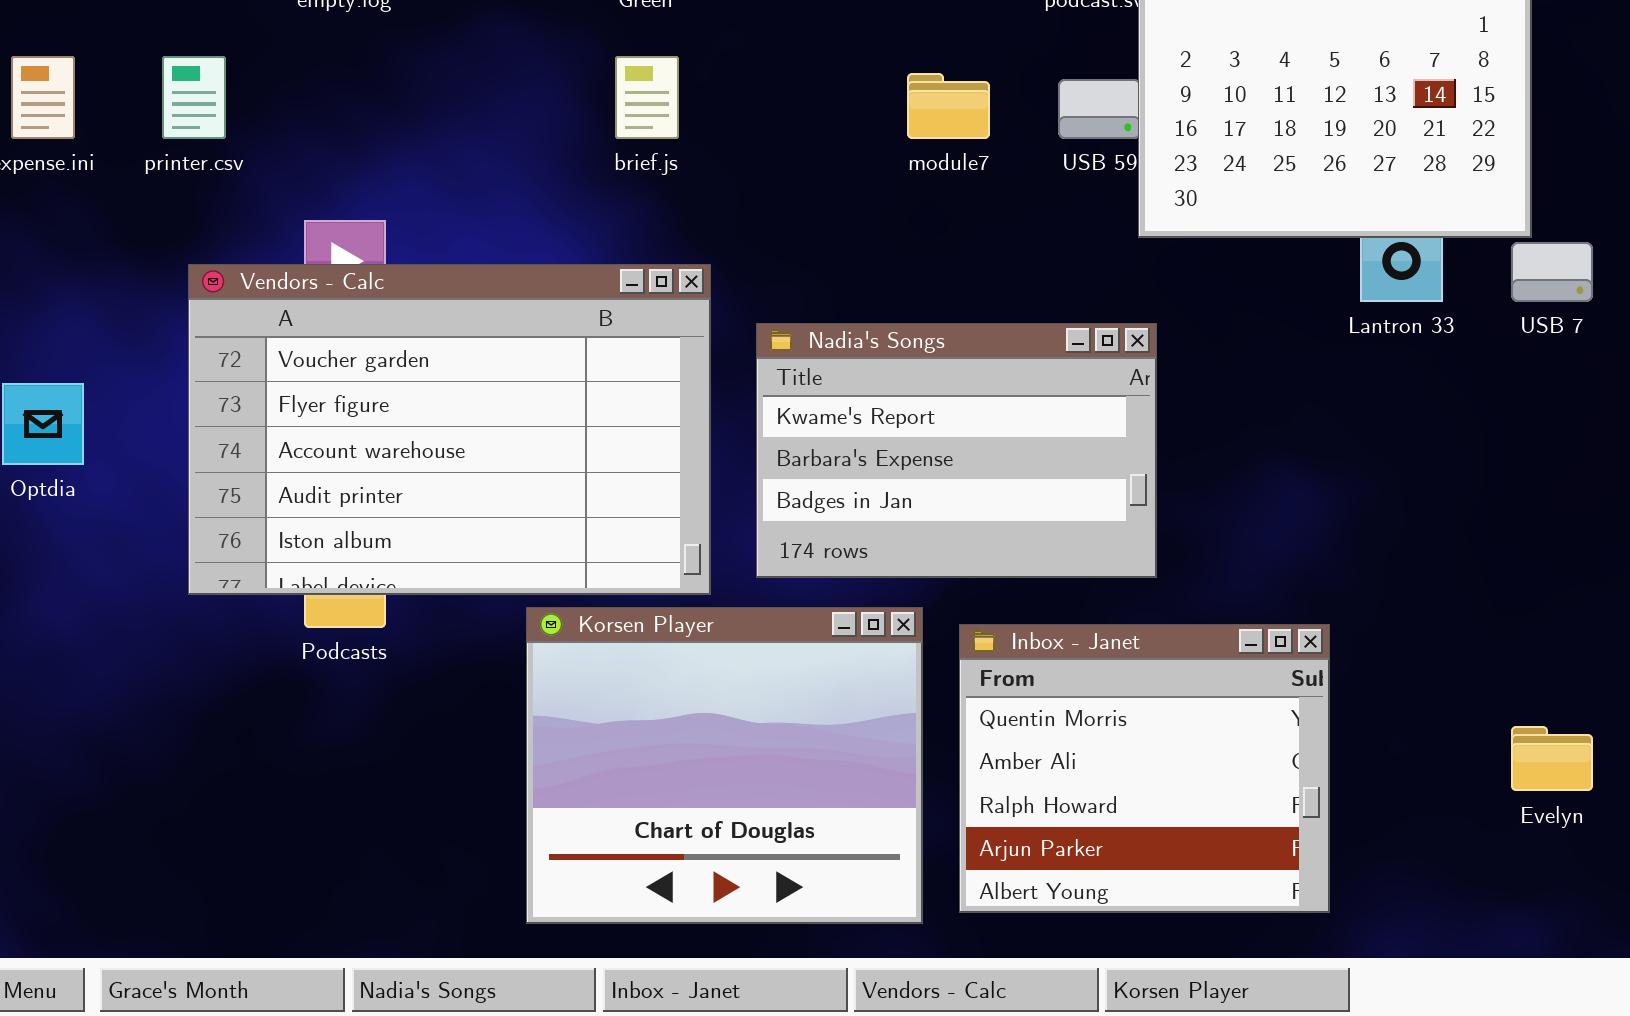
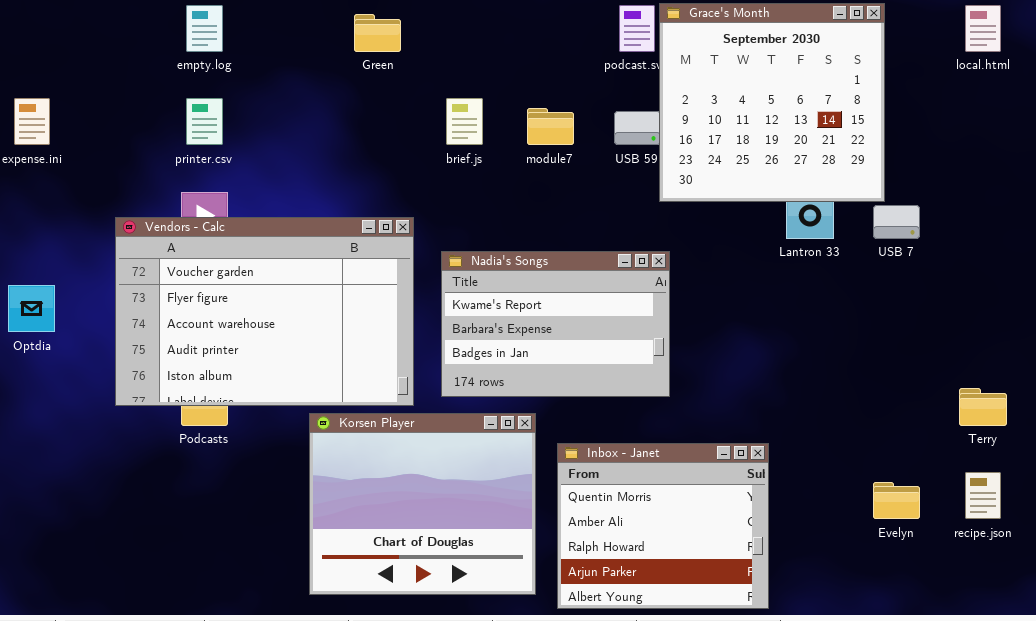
printer.csv: [162,56,226,139] -> [186,98,223,145], moved
brief.js: [615,56,679,139] -> [446,98,483,145], moved
Inbox - Janet: [959,624,1330,913] -> [557,443,769,609], moved

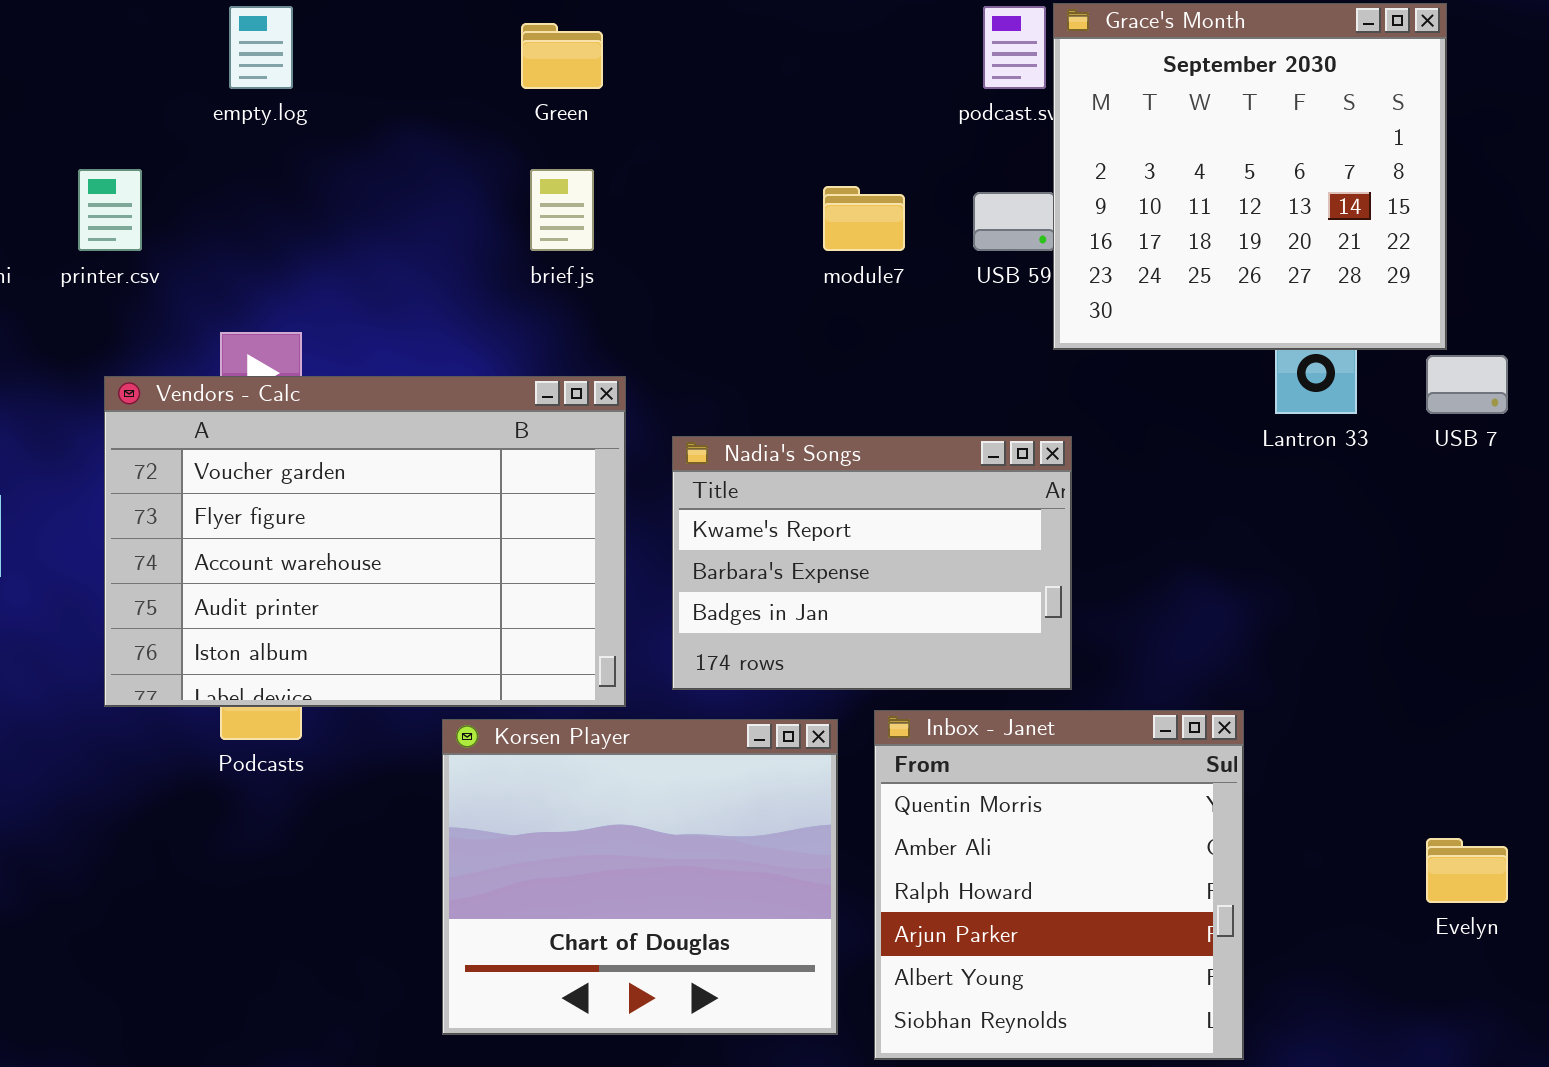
printer.csv: [186,98,223,145] -> [78,169,142,251], moved
brief.js: [446,98,483,145] -> [530,169,594,251], moved
Inbox - Janet: [557,443,769,609] -> [874,710,1244,1060], resized

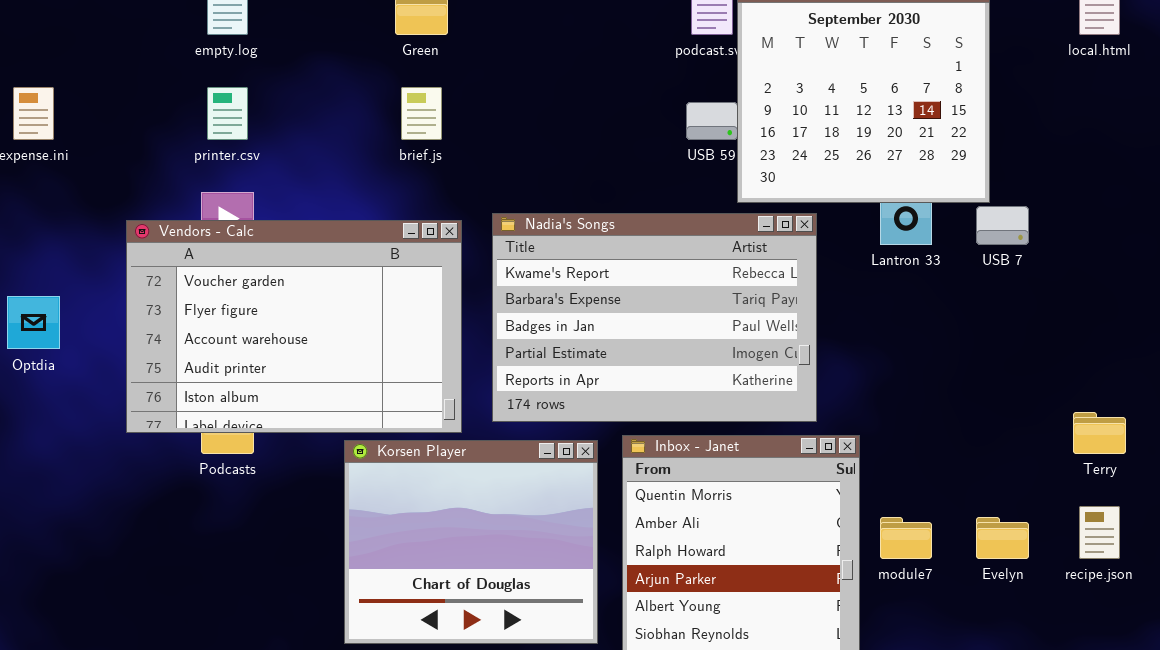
printer.csv: [78,169,142,251] -> [207,87,248,140], moved
module7: [823,186,905,251] -> [880,517,932,559], moved
Nadia's Songs: [672,436,1072,690] -> [492,213,817,422], resized

